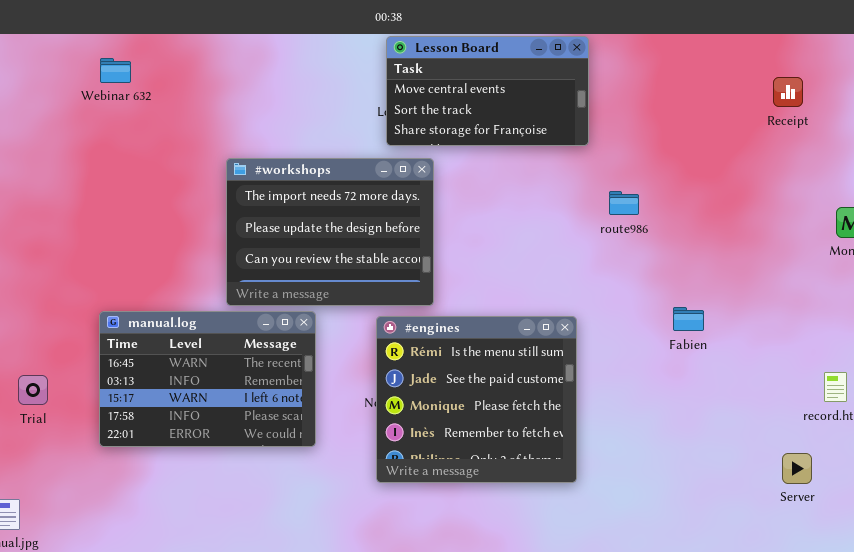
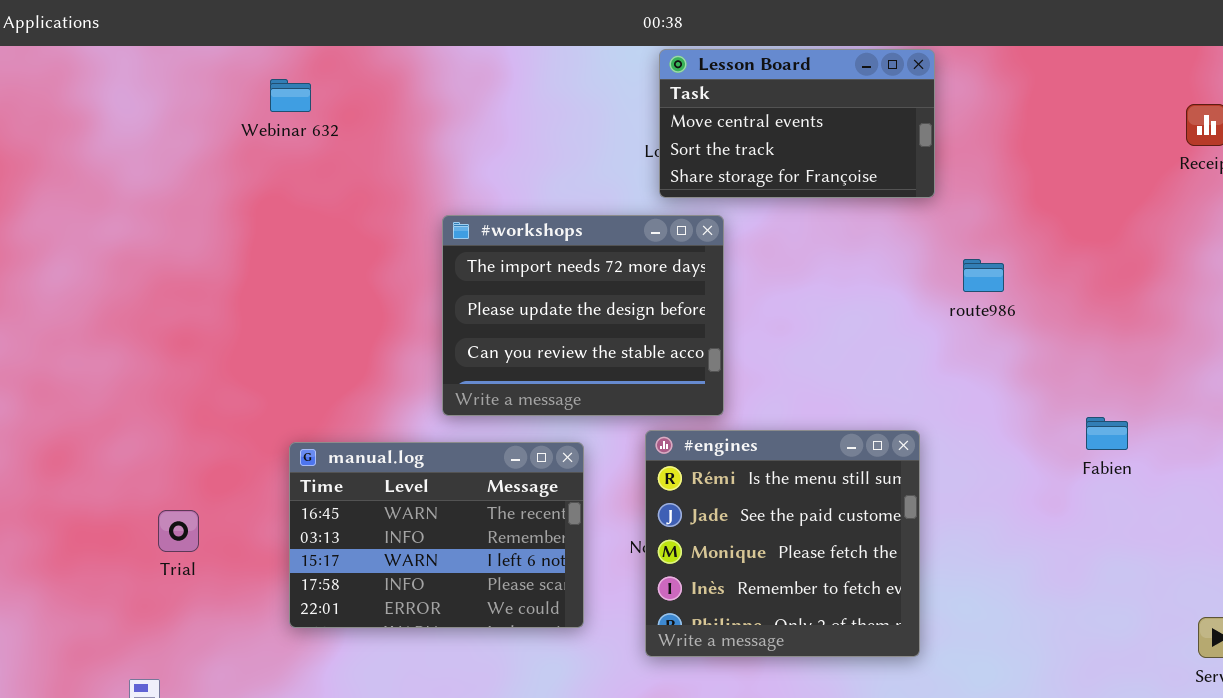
Fabien: [673,307,704,331] -> [1086,417,1128,450], moved
manual.log: [99,311,316,447] -> [289,442,584,628], moved

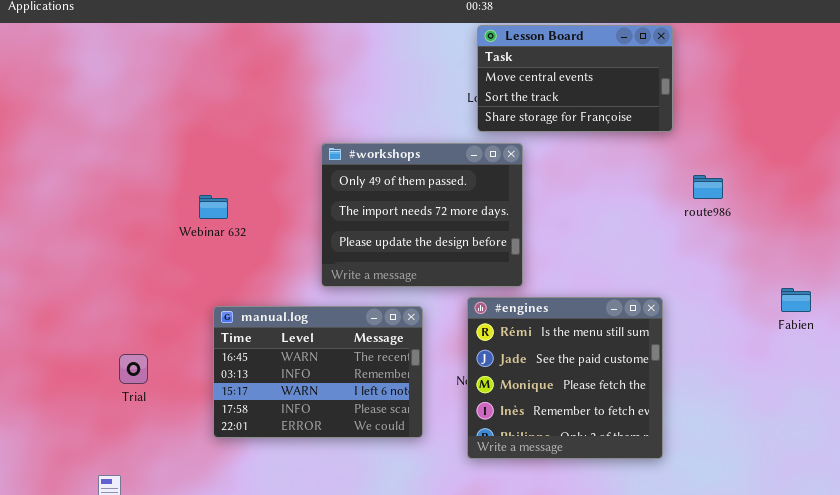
Webinar 632: [270,79,311,112] -> [199,195,228,219], moved
#workshops: [442,215,724,416] -> [321,143,523,287], scrolled up 1 row

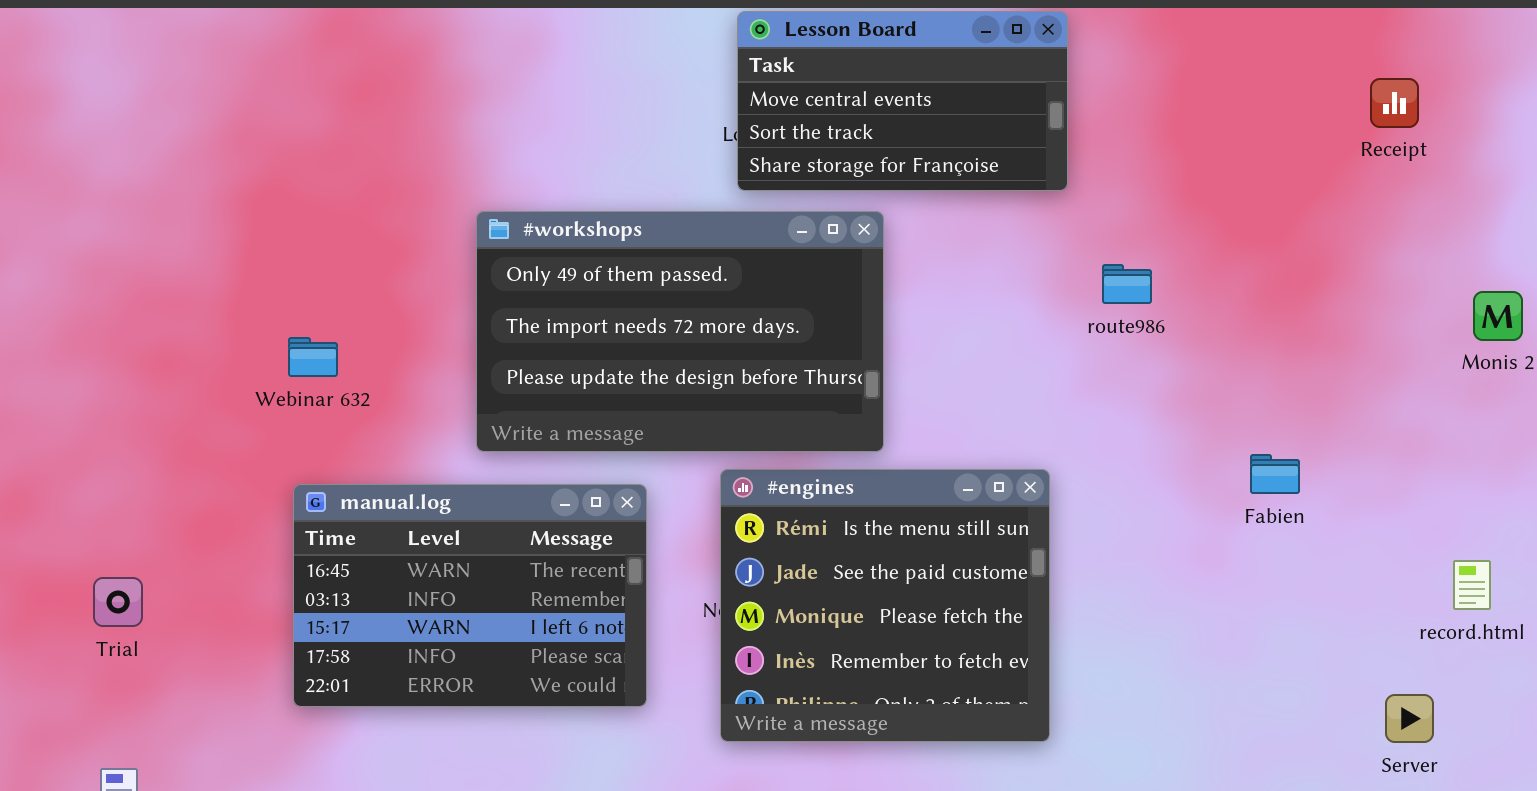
#workshops: [321,143,523,287] -> [476,211,884,452], resized
Webinar 632: [199,195,228,219] -> [288,337,338,377], moved
Trial: [119,354,148,384] -> [93,577,143,627], moved

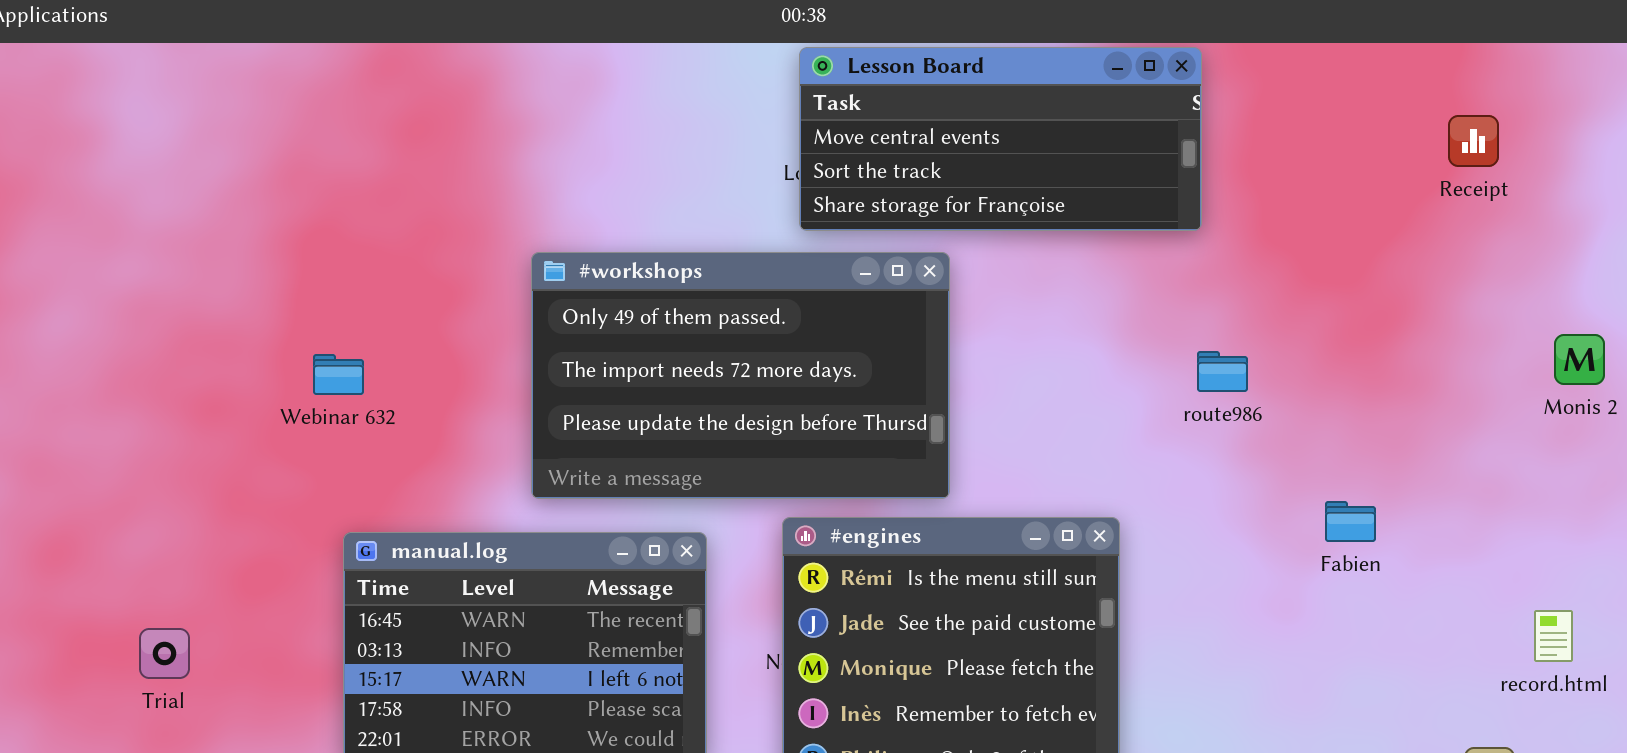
Lesson Board: [737,11,1068,191] -> [799,47,1202,231], resized
route986: [1102,264,1152,304] -> [1197,351,1248,392], moved
Webinar 632: [288,337,338,377] -> [313,354,364,395], moved

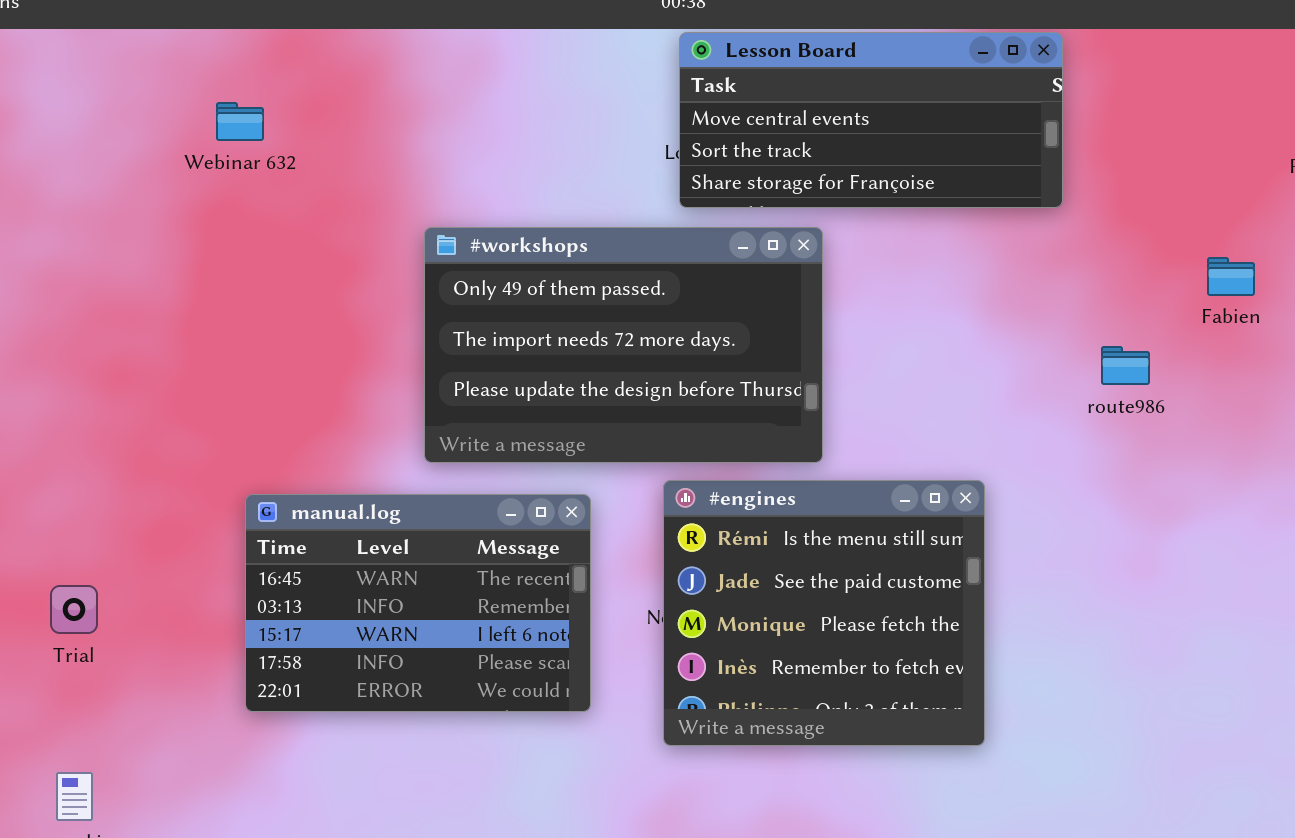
route986: [1197,351,1248,392] -> [1101,346,1150,385], moved
Webinar 632: [313,354,364,395] -> [216,102,264,141], moved
Fabien: [1325,501,1376,542] -> [1207,257,1255,296], moved

